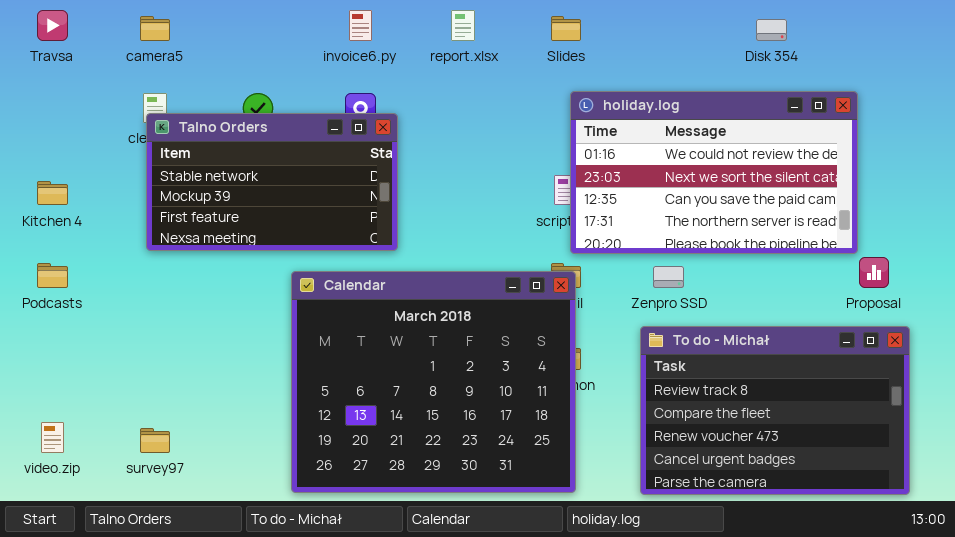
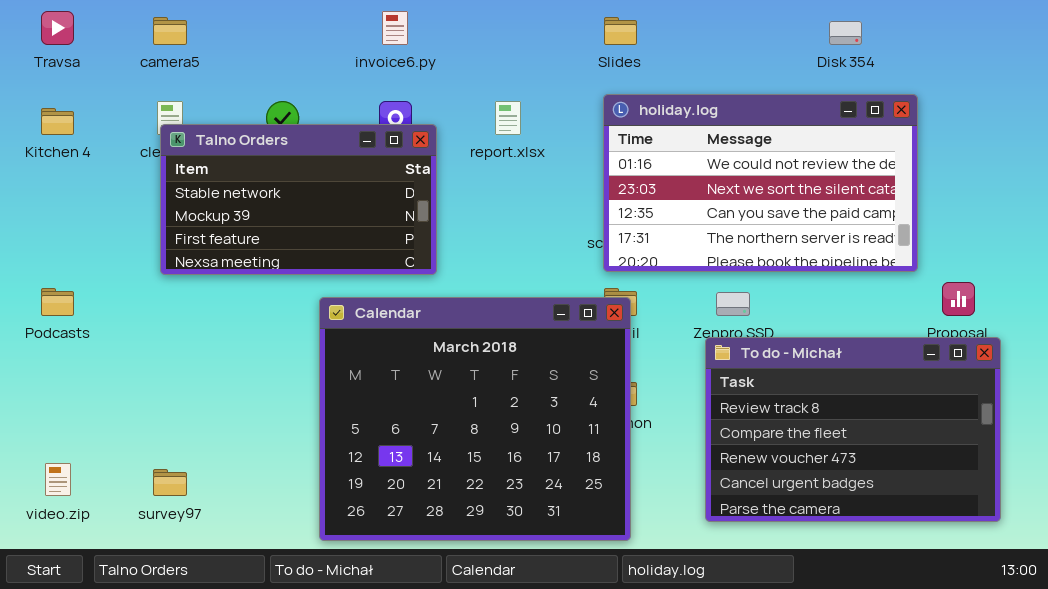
report.xlsx: [451,10,475,41] -> [495,101,521,135], moved
holiday.log: [570,91,858,254] -> [603,94,918,272], moved
Kitchen 4: [37,181,68,205] -> [41,108,74,135], moved
To do - Michał: [640,326,910,495] -> [705,337,1001,522], moved

